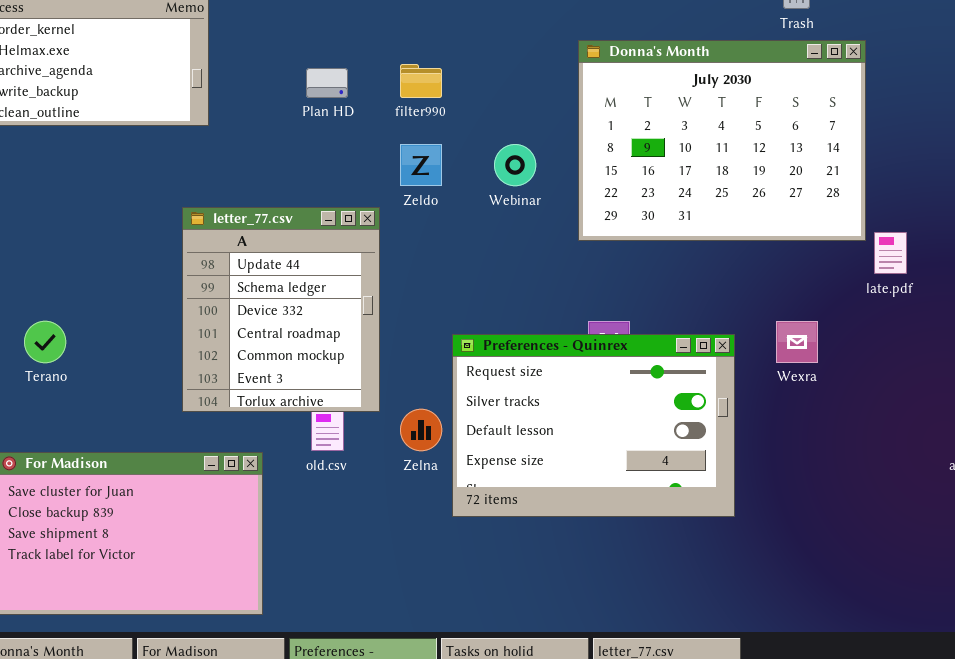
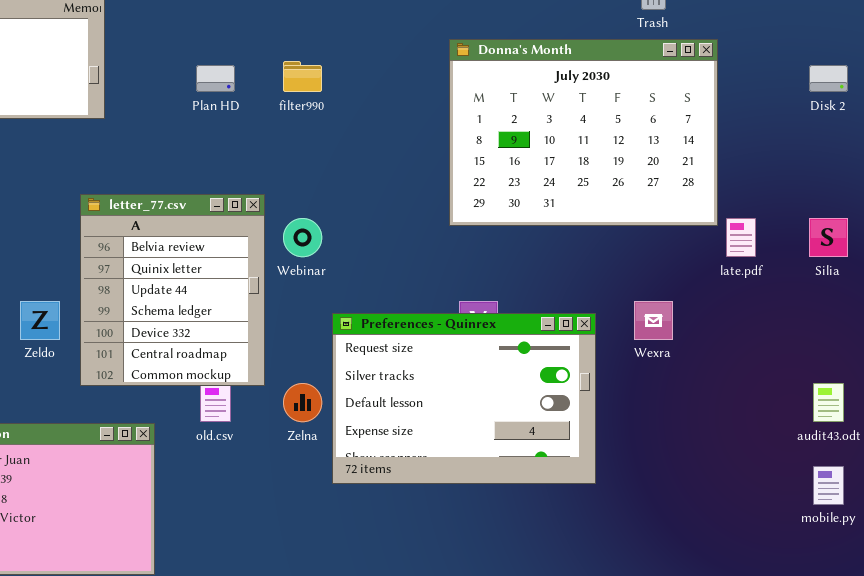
Zeldo: [400,144,442,186] -> [20,301,60,340], moved
Webinar: [494,144,536,186] -> [283,218,322,257], moved
letter_77.csv: [182,207,380,412] -> [80,194,265,386], scrolled up 2 rows

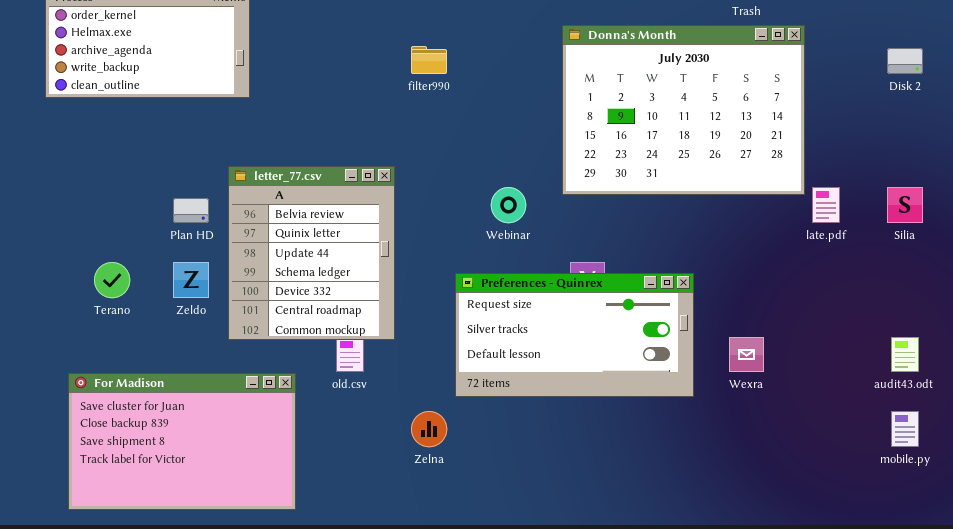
Plan HD: [196,65,235,92] -> [173,198,209,223], moved
Webinar: [283,218,322,257] -> [491,187,526,223], moved
Wexra: [634,301,673,340] -> [729,337,764,372], moved
Preferences - Quinrex: [332,313,596,484] -> [455,273,694,397], resized
Zelna: [283,383,322,422] -> [411,411,447,447], moved

